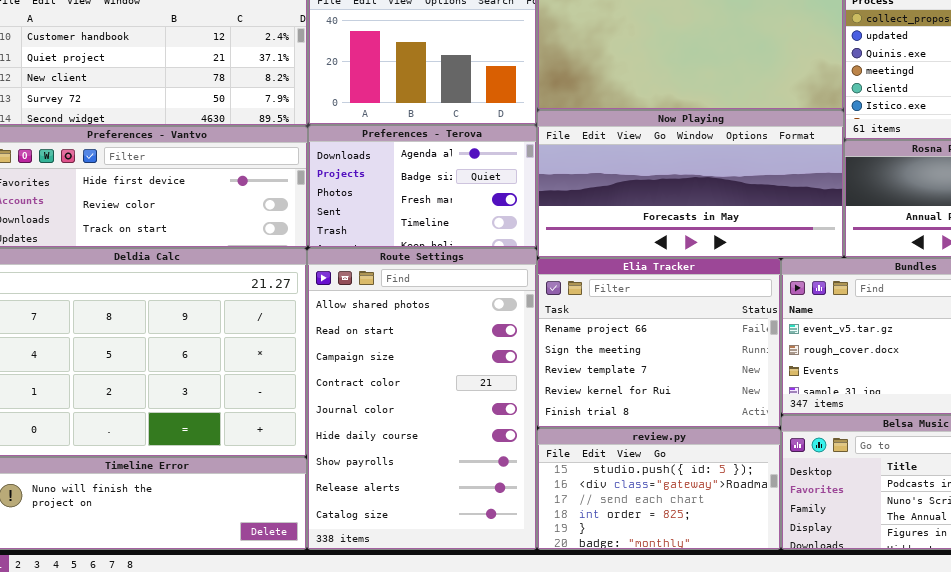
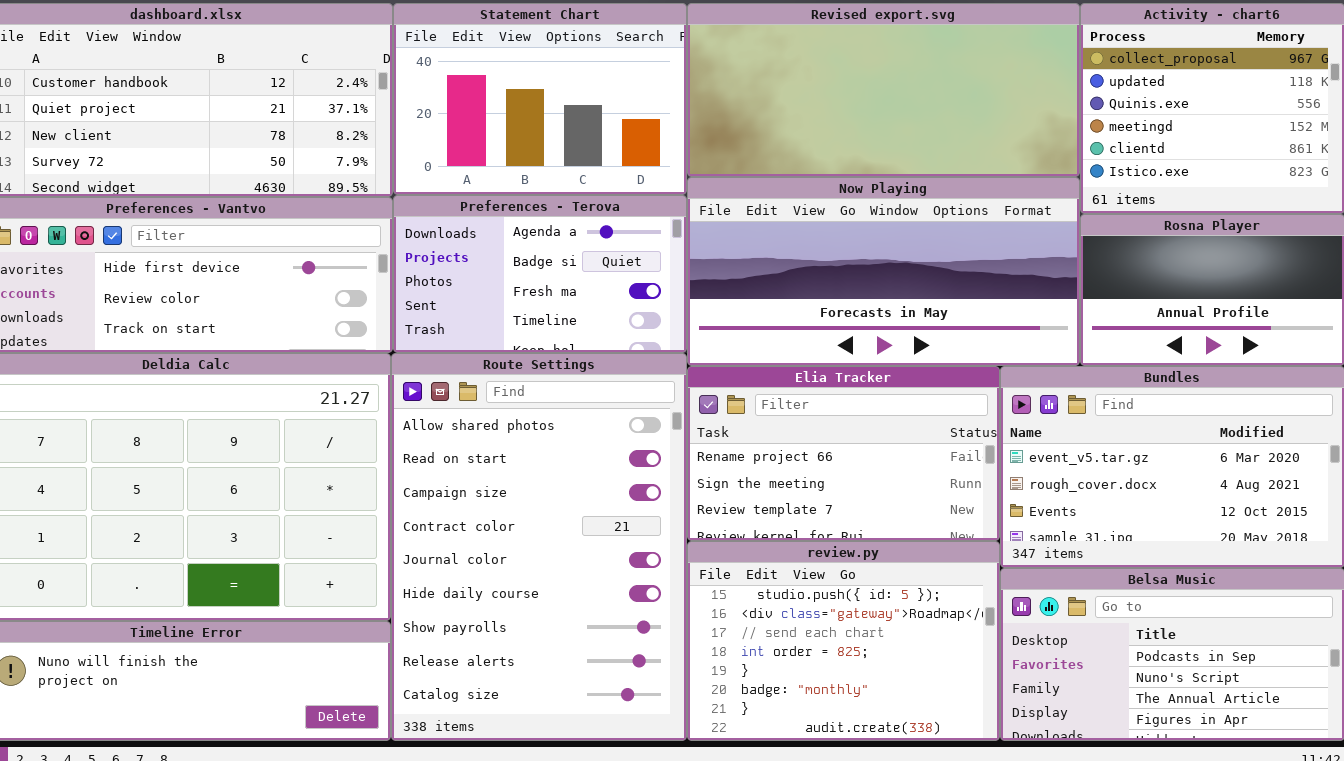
Elia Tracker: [537,258,781,428] -> [687,366,1000,541], resized
review.py: [537,428,781,550] -> [687,541,1000,741], resized

